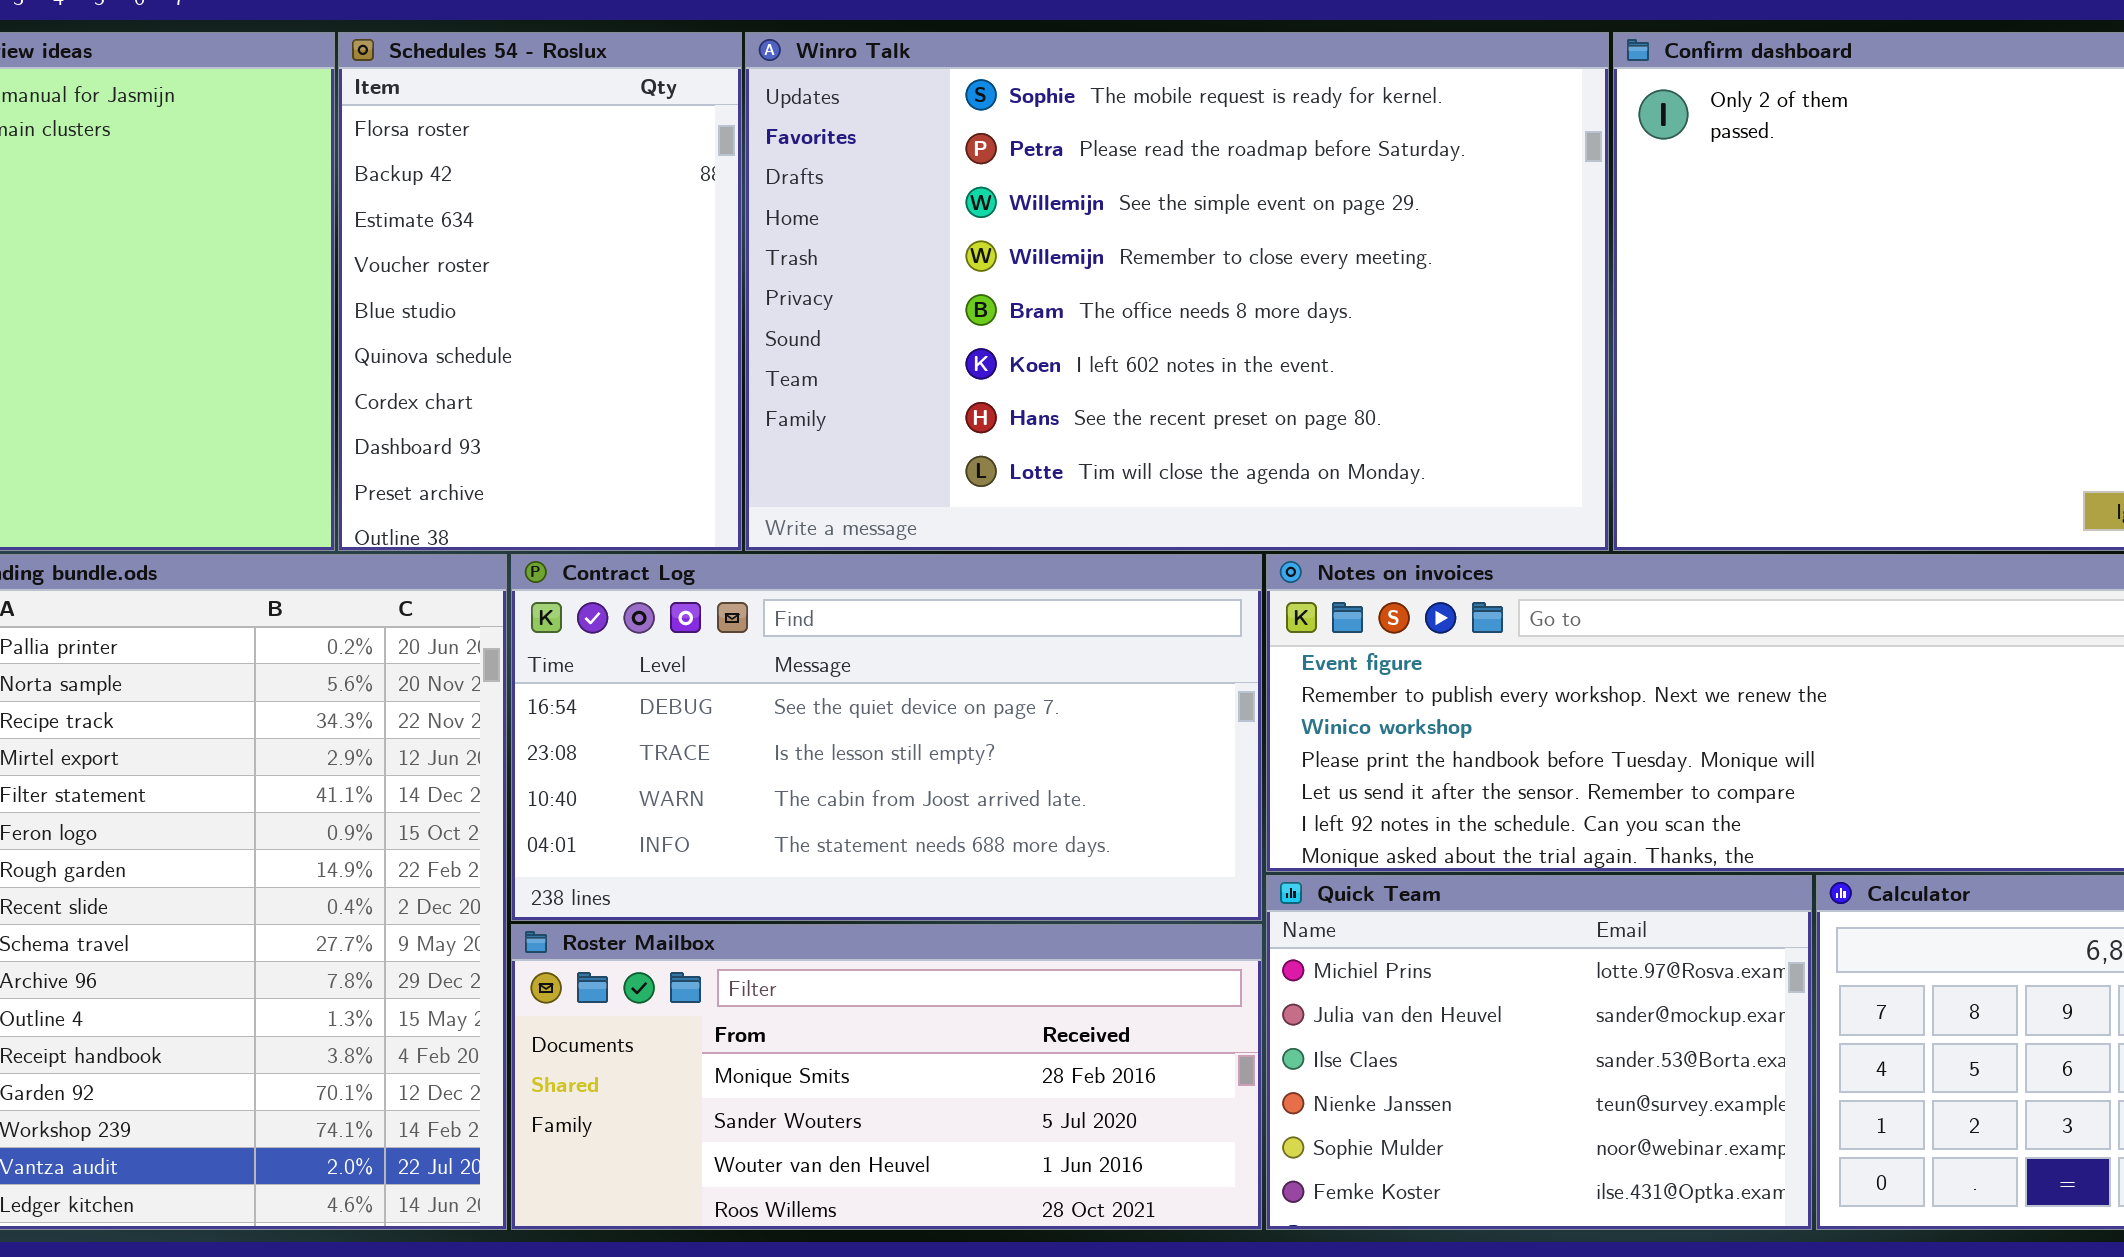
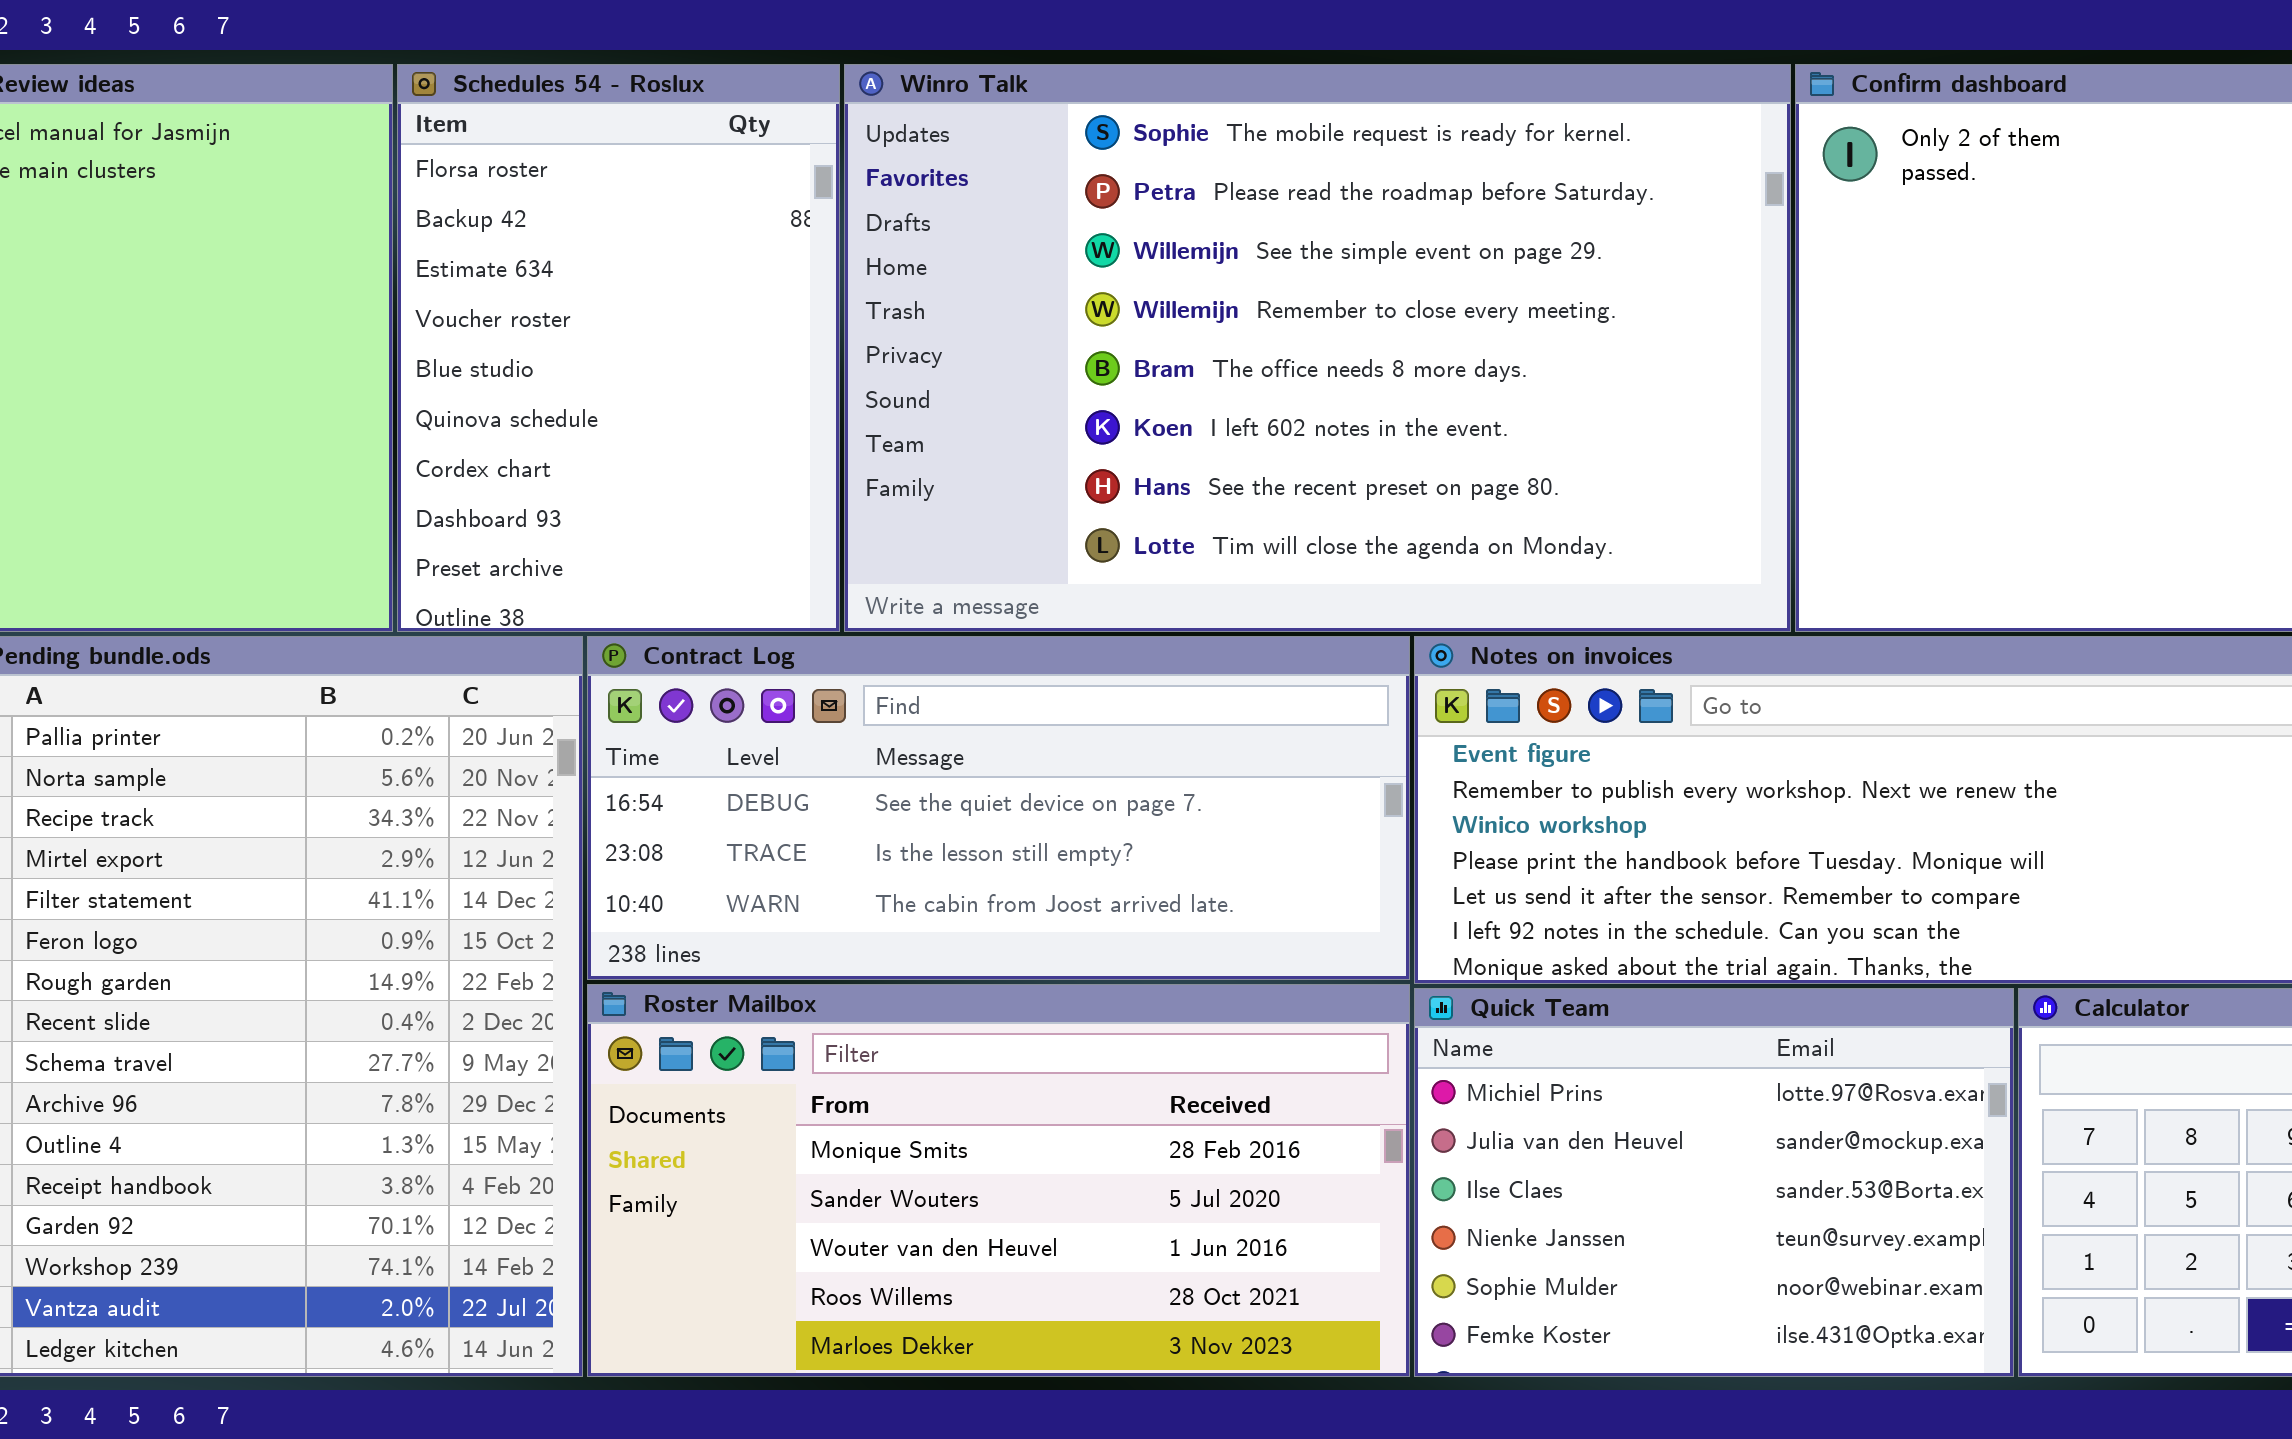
Contract Log: [511,554,1262,921] -> [587,636,1410,980], resized
Roster Mailbox: [511,924,1262,1230] -> [587,984,1410,1377], resized

